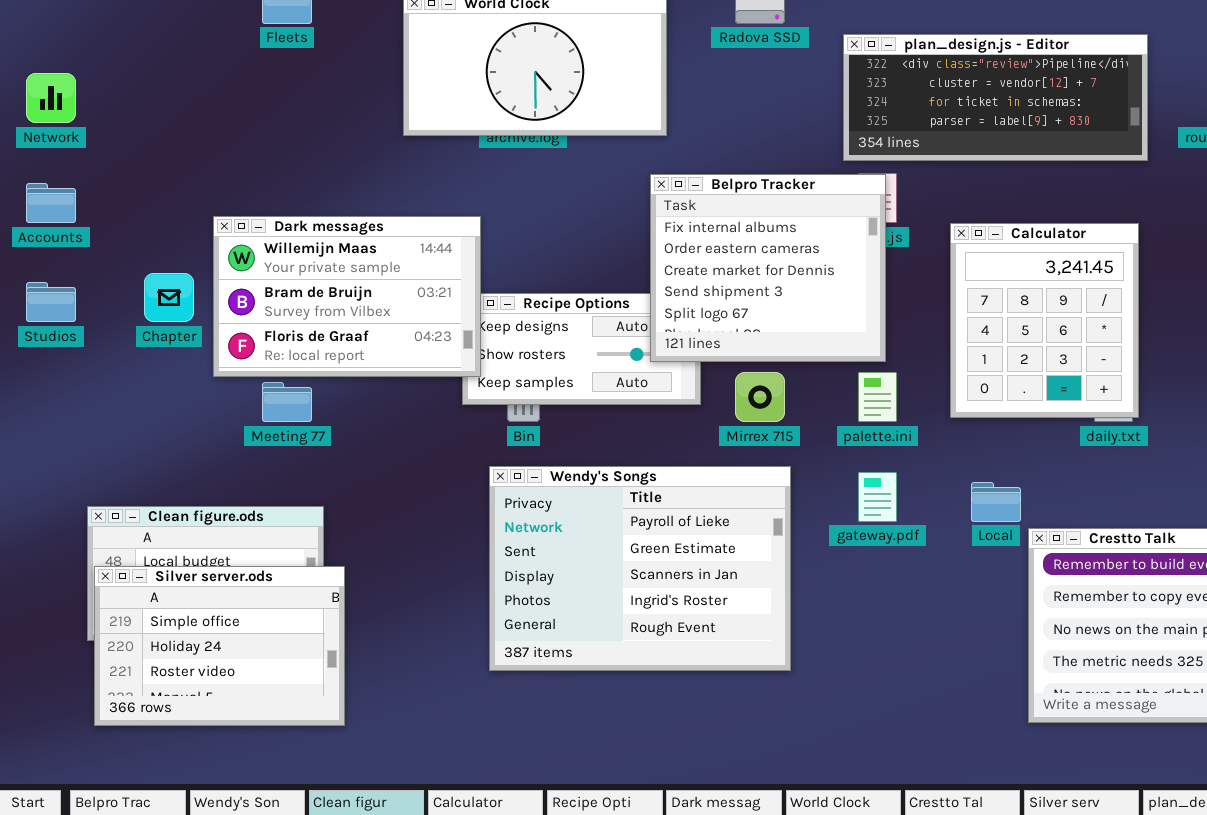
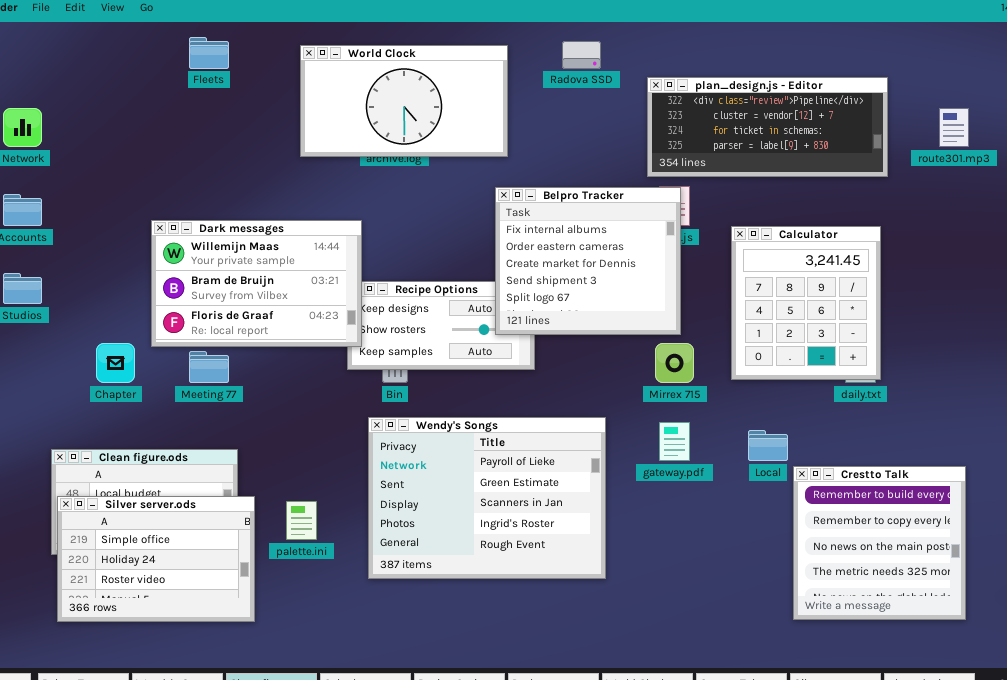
Chapter: [144,273,194,322] -> [96,343,135,383], moved
Mirrex 715: [735,372,785,422] -> [655,343,694,383], moved
palette.ini: [858,372,897,422] -> [286,501,317,540], moved

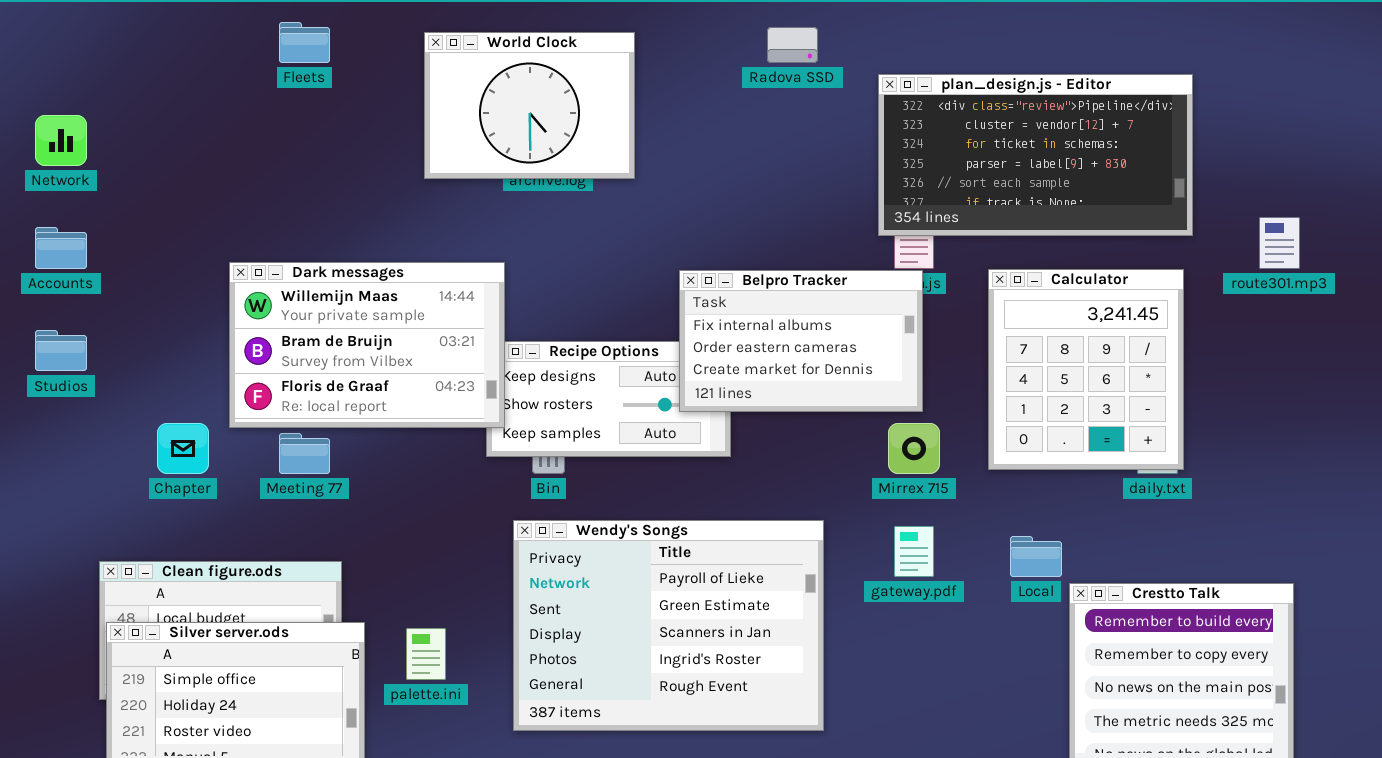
World Clock: [300,45,508,157] -> [424,32,635,179], resized
plan_design.js - Editor: [647,77,888,177] -> [878,74,1193,236], resized
route301.mp3: [939,108,969,147] -> [1259,217,1300,269], moved
Belpro Tracker: [495,187,681,335] -> [679,270,923,412], resized

